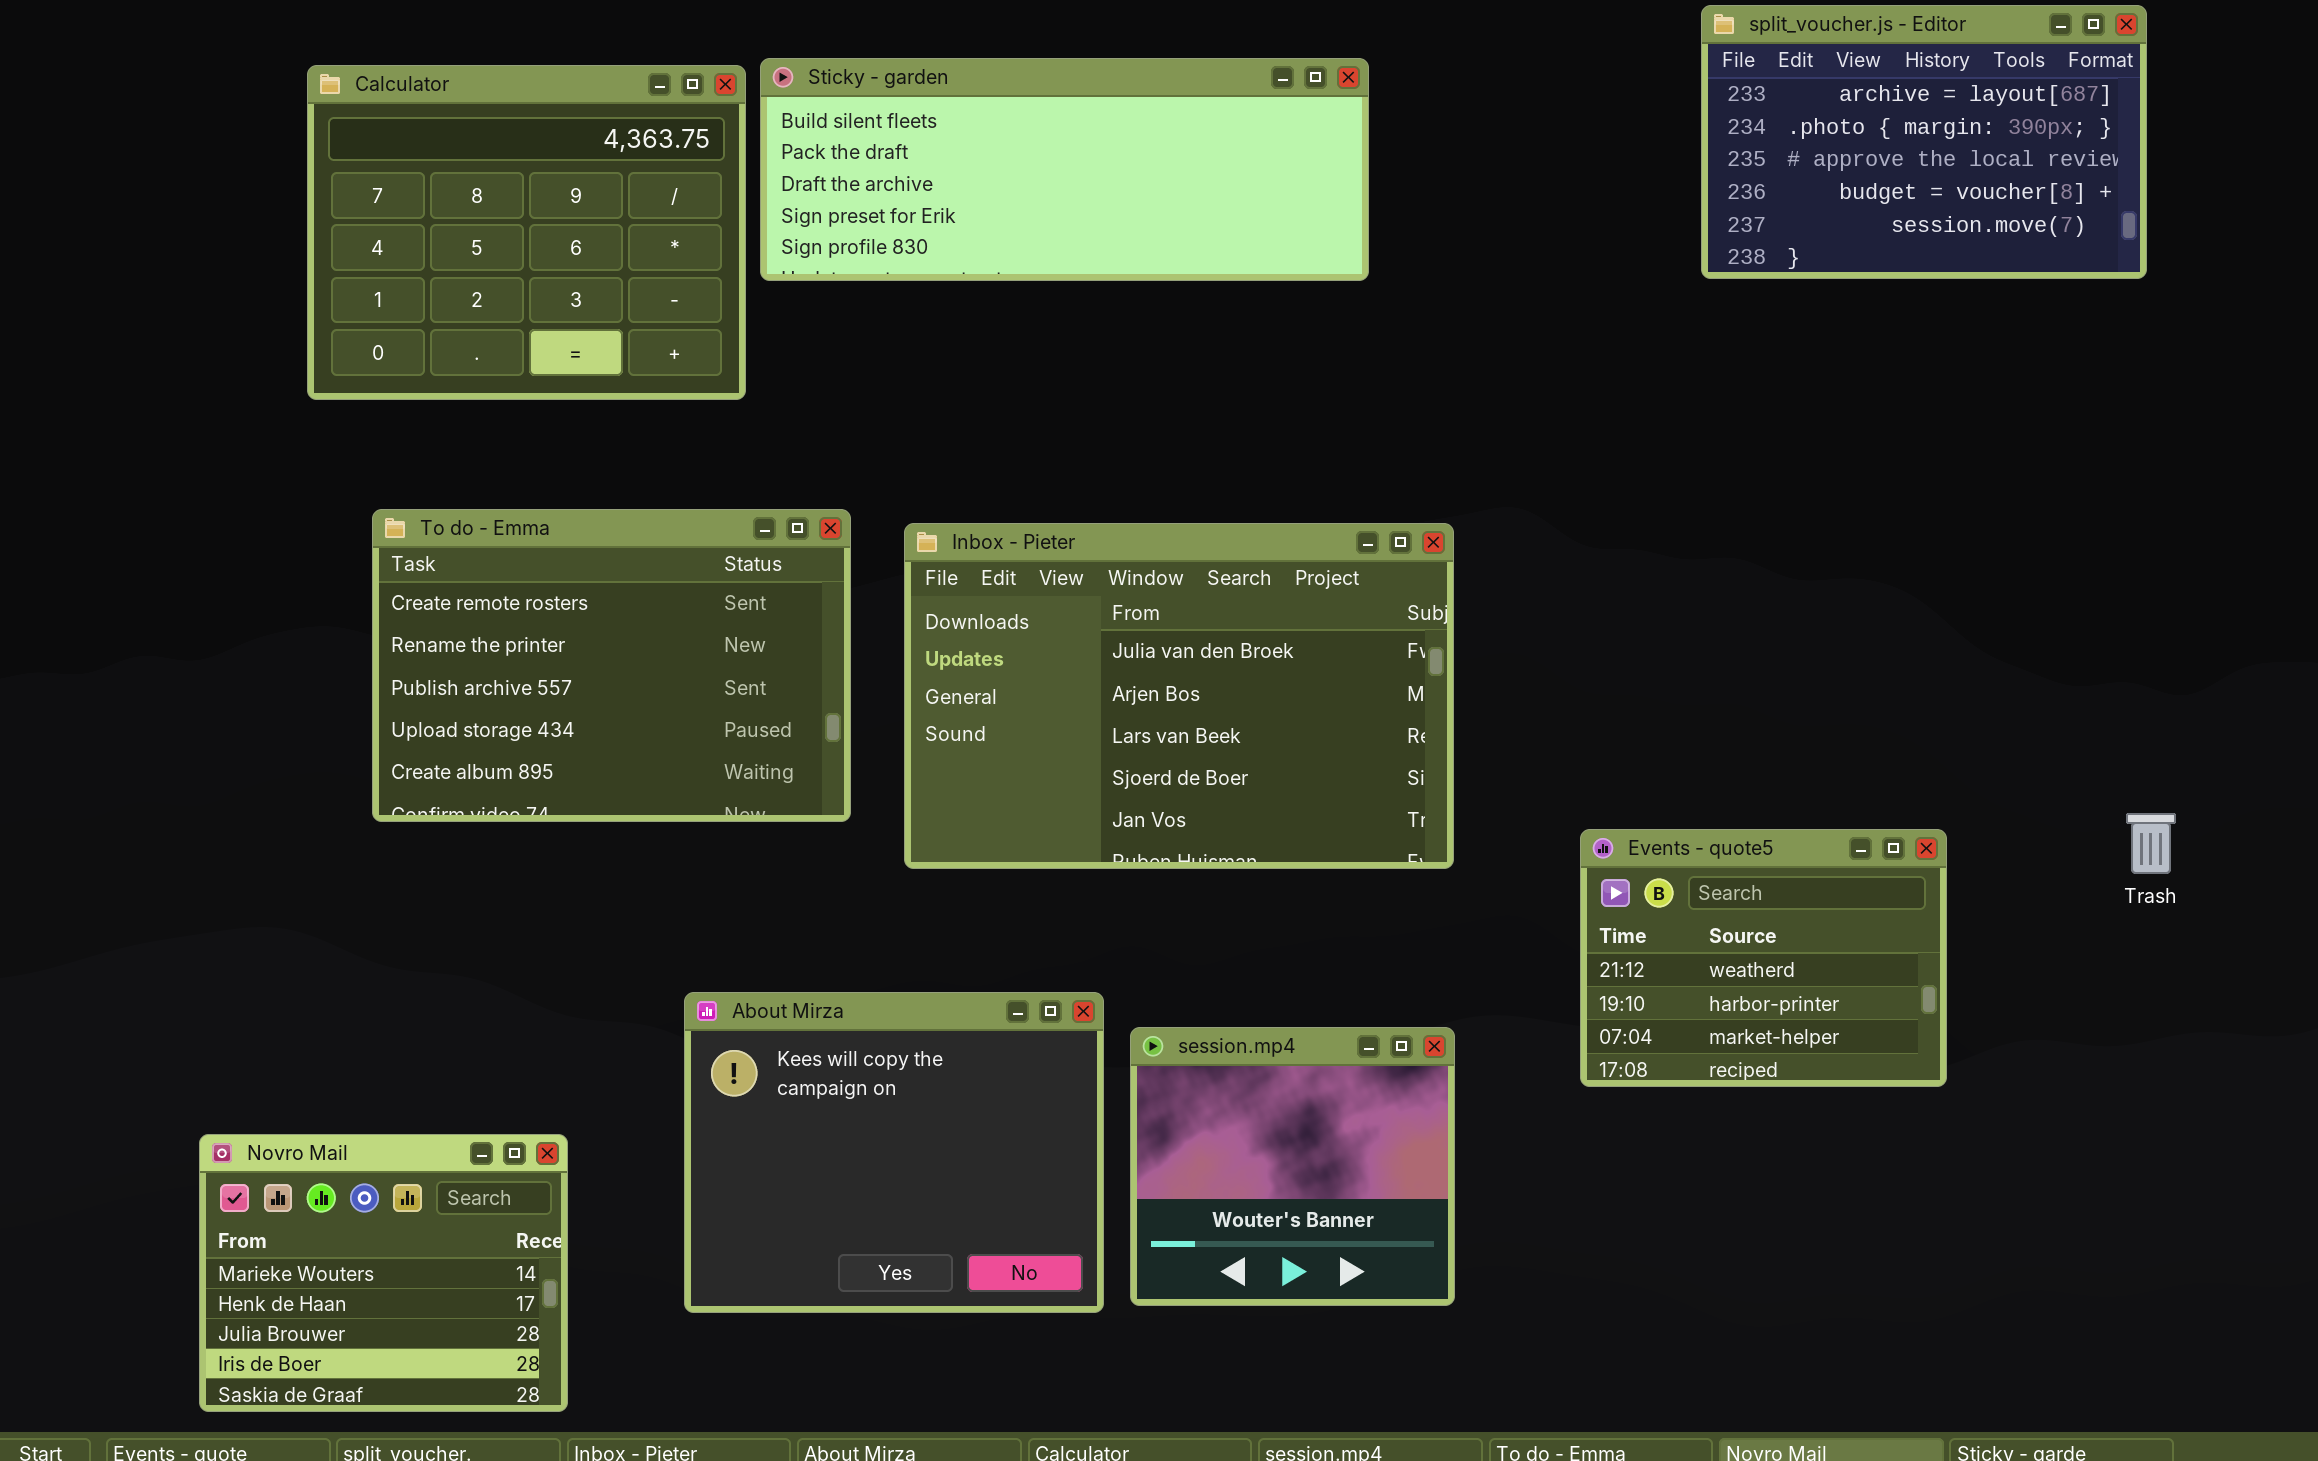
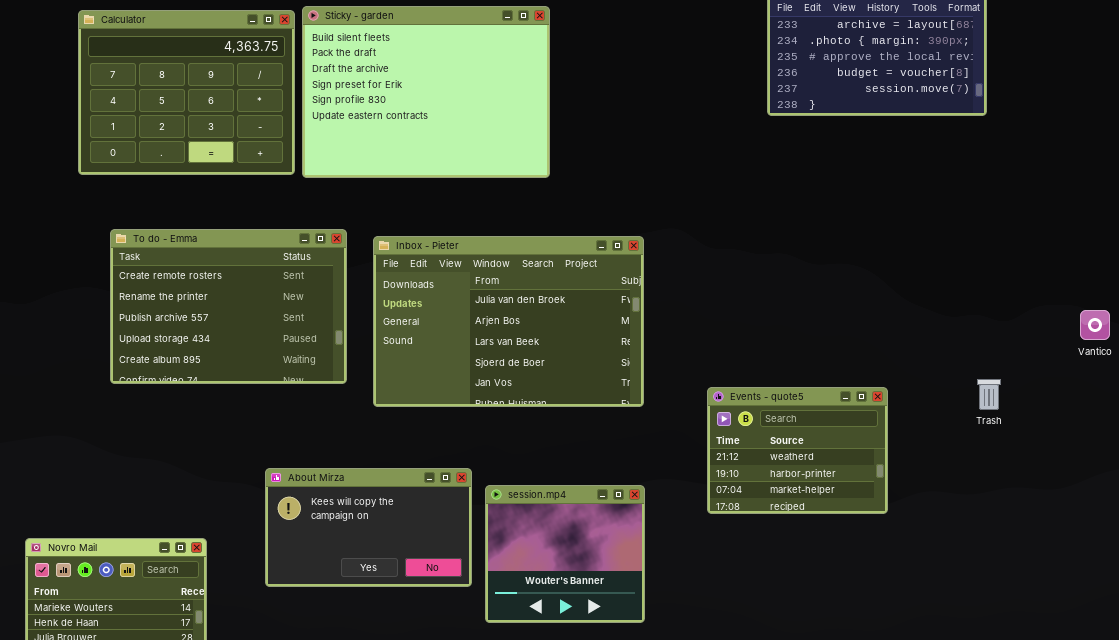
Sticky - garden: [760,58,1369,281] -> [302,6,550,178], resized
About Mirza: [684,992,1104,1313] -> [265,468,472,587], resized

